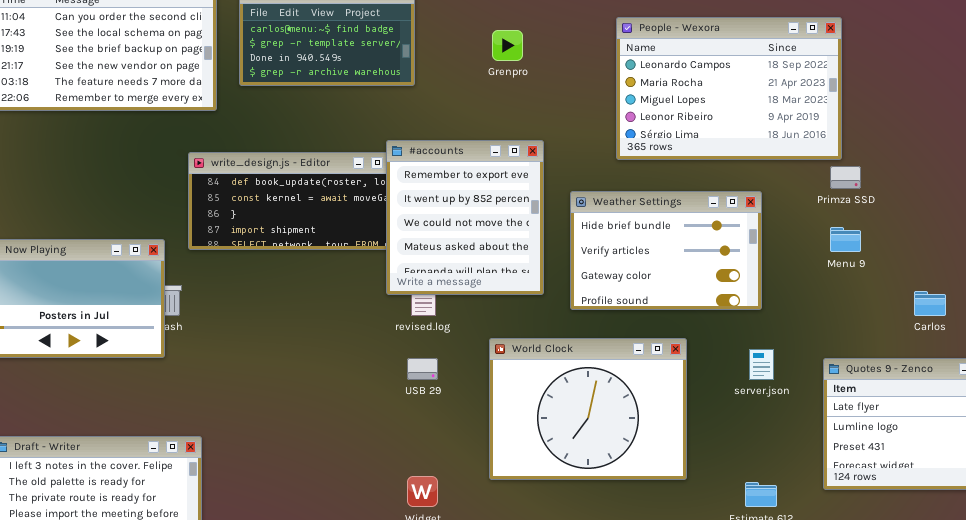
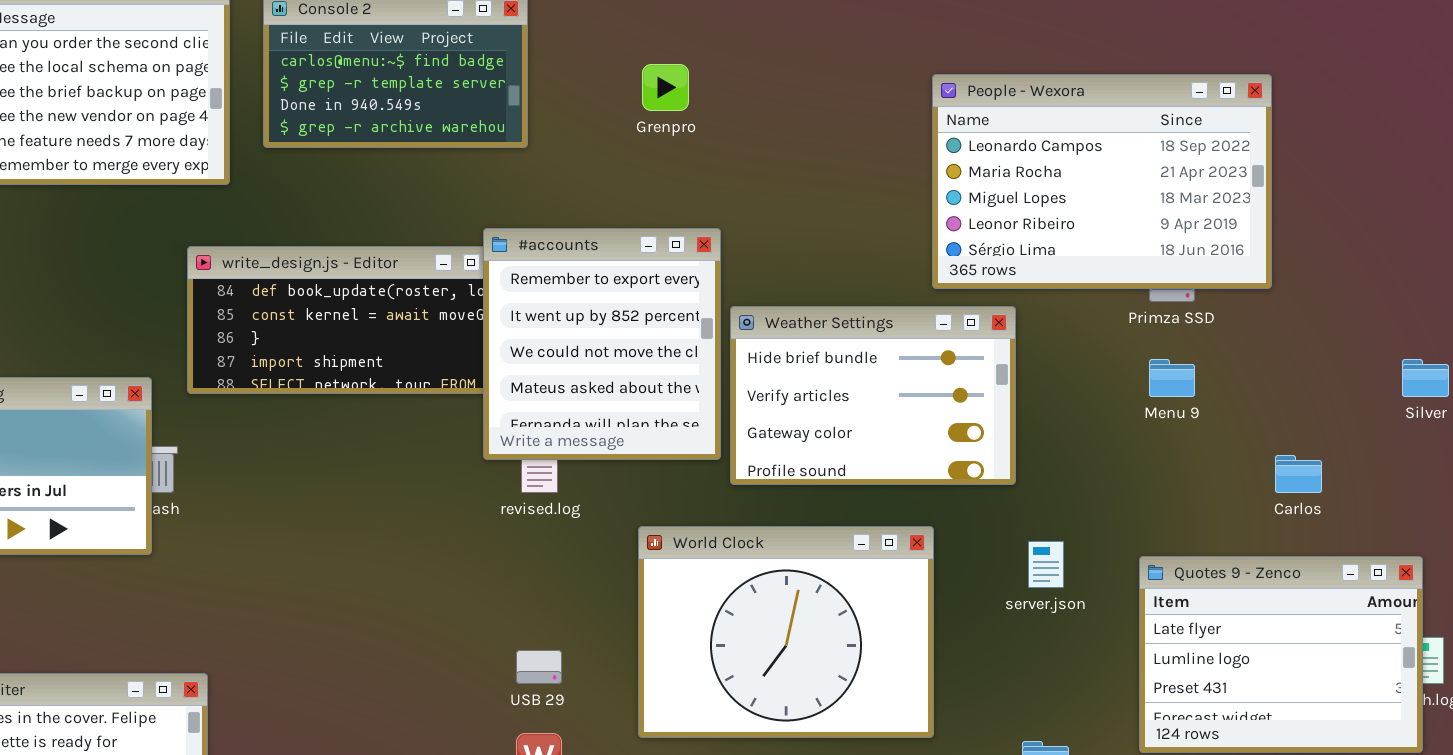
People - Wexora: [616,17,842,160] -> [932,74,1272,289], moved
Weather Settings: [570,191,762,310] -> [730,306,1016,485], moved
USB 29: [407,358,438,380] -> [516,650,562,684], moved

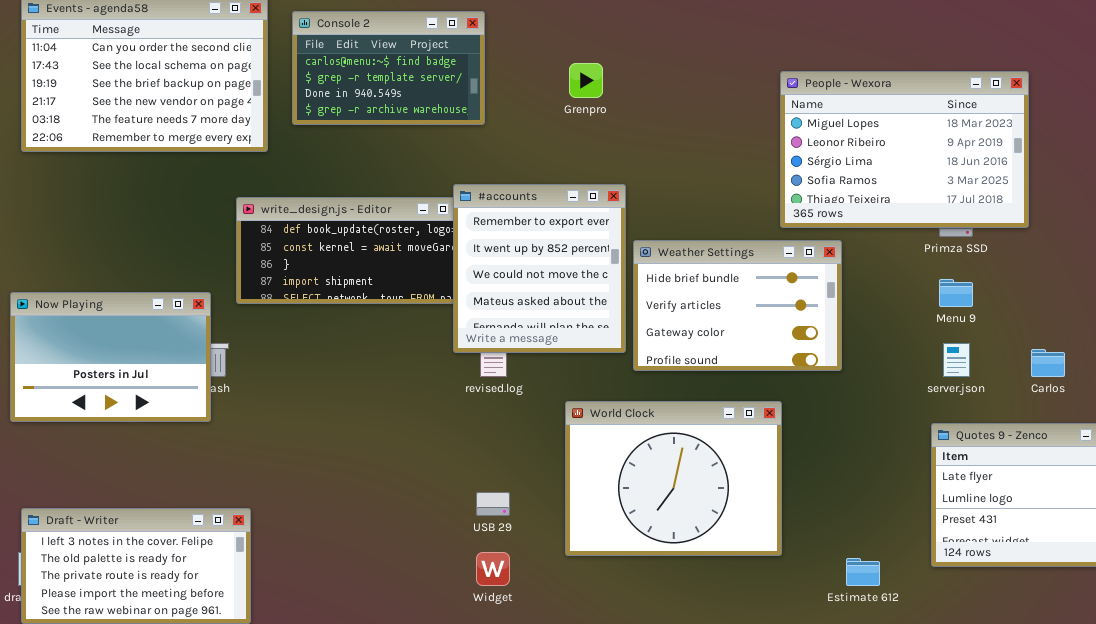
People - Wexora: [932,74,1272,289] -> [780,71,1029,228], scrolled down 2 rows
server.json: [1028,541,1064,588] -> [943,343,970,377], moved

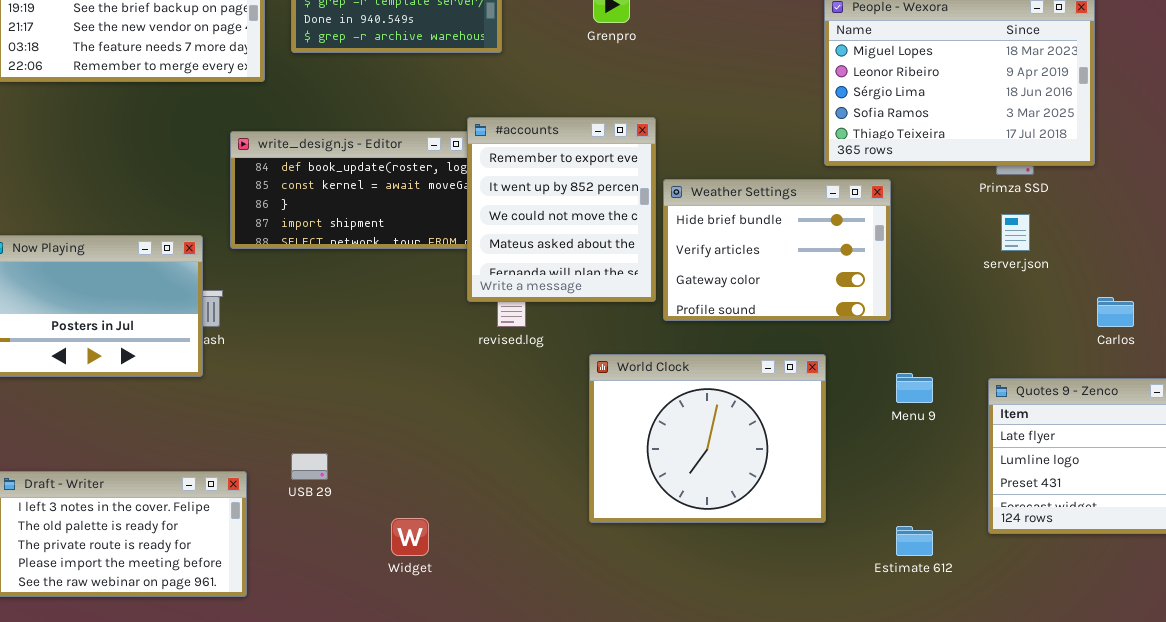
Menu 9: [939,279,973,307] -> [896,373,933,403], moved
server.json: [943,343,970,377] -> [1001,214,1030,251], moved
USB 29: [476,492,510,516] -> [291,453,328,480], moved
Widget: [476,552,510,586] -> [391,518,429,556], moved

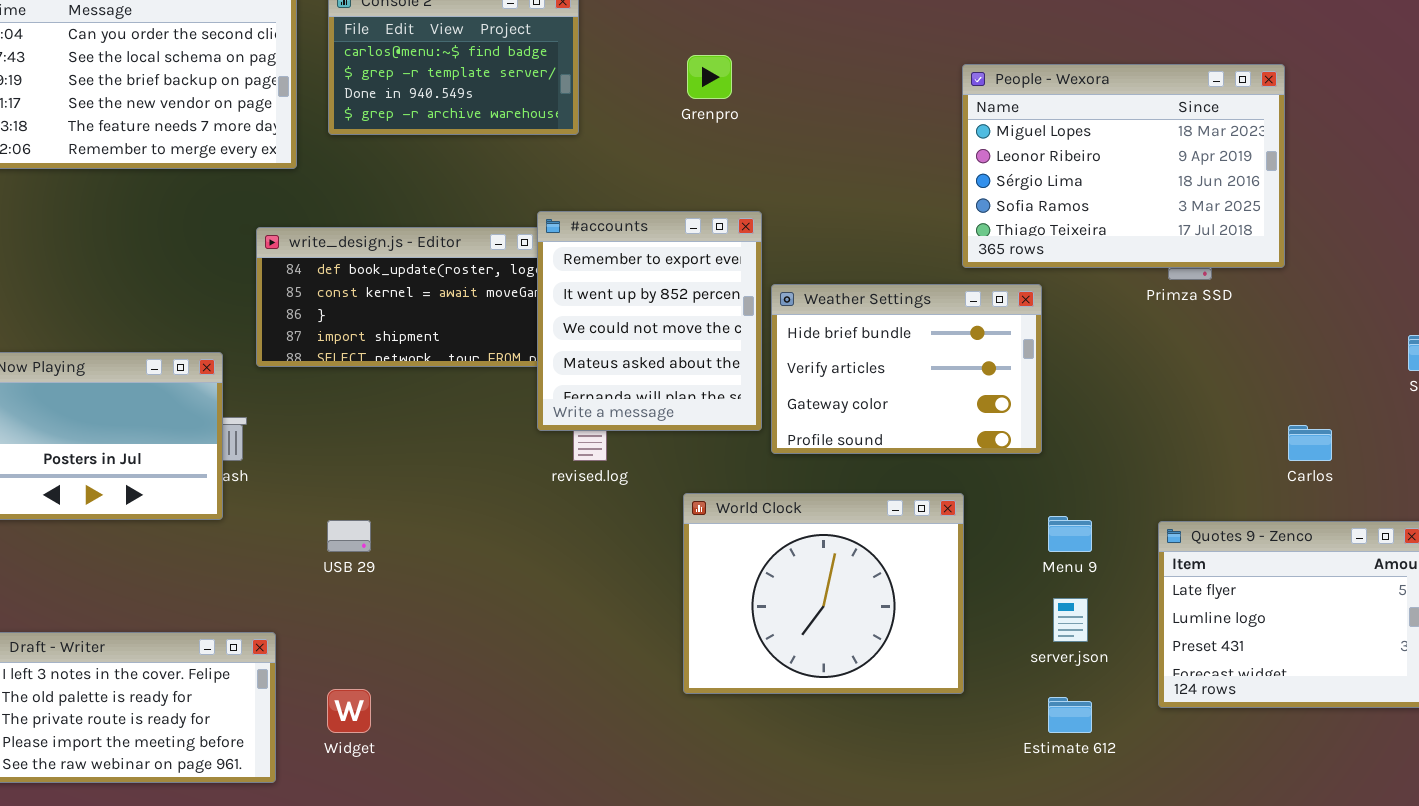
server.json: [1001,214,1030,251] -> [1053,598,1088,642], moved
USB 29: [291,453,328,480] -> [327,520,371,552], moved
Widget: [391,518,429,556] -> [327,689,371,733], moved

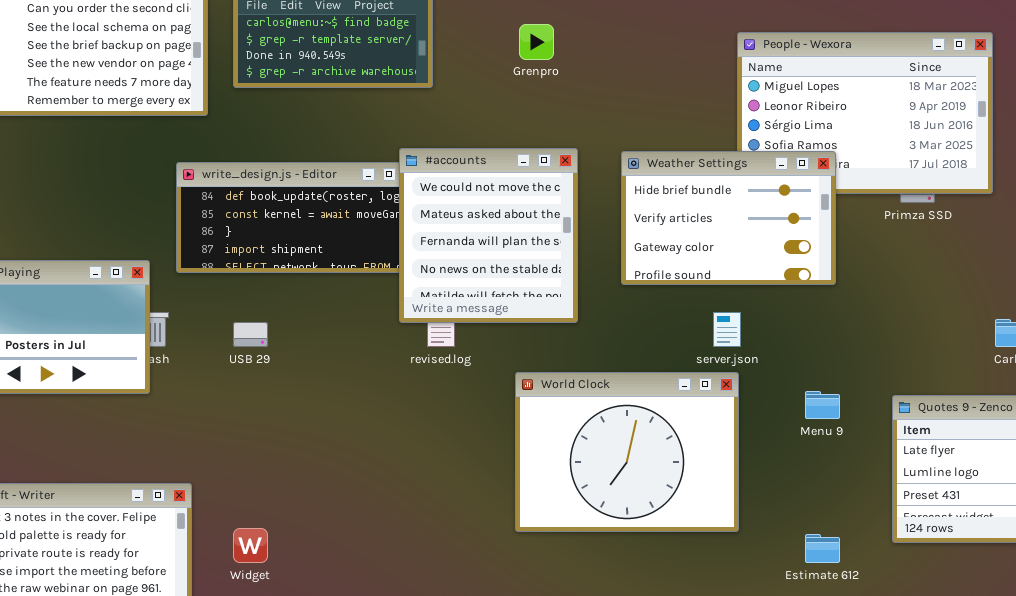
#accounts: [537,211,762,431] -> [399,148,578,323], scrolled down 2 rows
Weather Settings: [771,284,1042,454] -> [621,151,836,285], moved
USB 29: [327,520,371,552] -> [233,322,268,347], moved
server.json: [1053,598,1088,642] -> [713,312,741,347], moved

